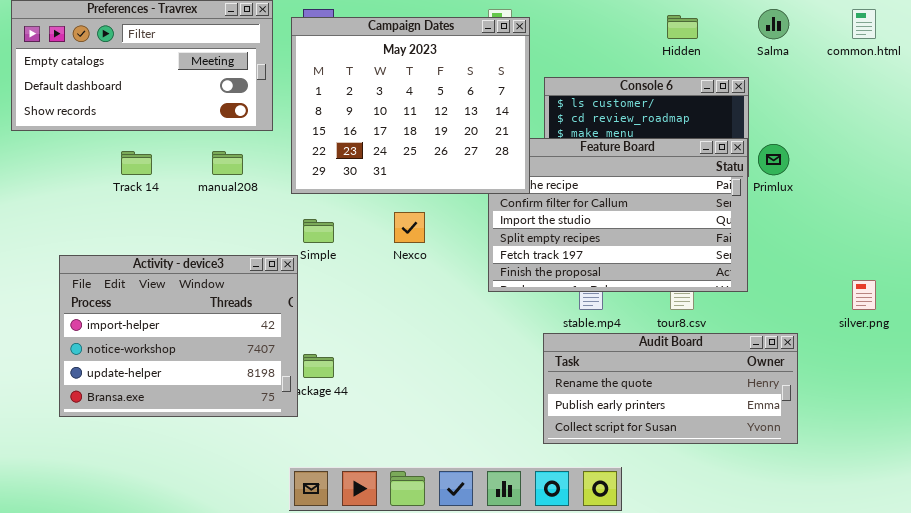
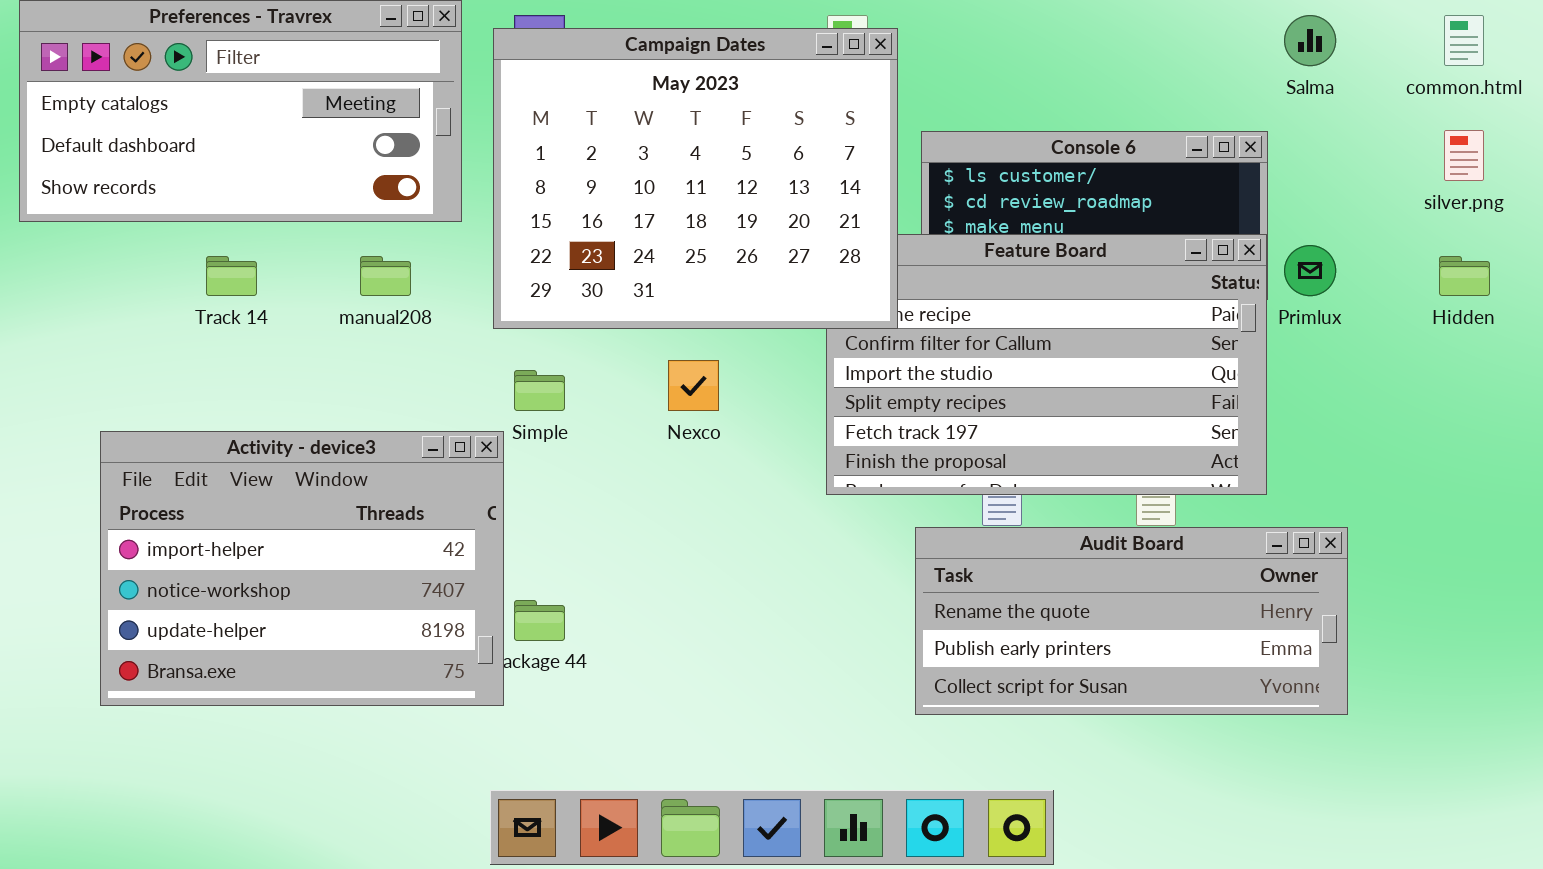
Hidden: [667,15,698,39] -> [1439,256,1490,296], moved
silver.png: [852,280,876,310] -> [1444,130,1484,181], moved
Audit Board: [543,333,798,444] -> [915,527,1348,715], moved

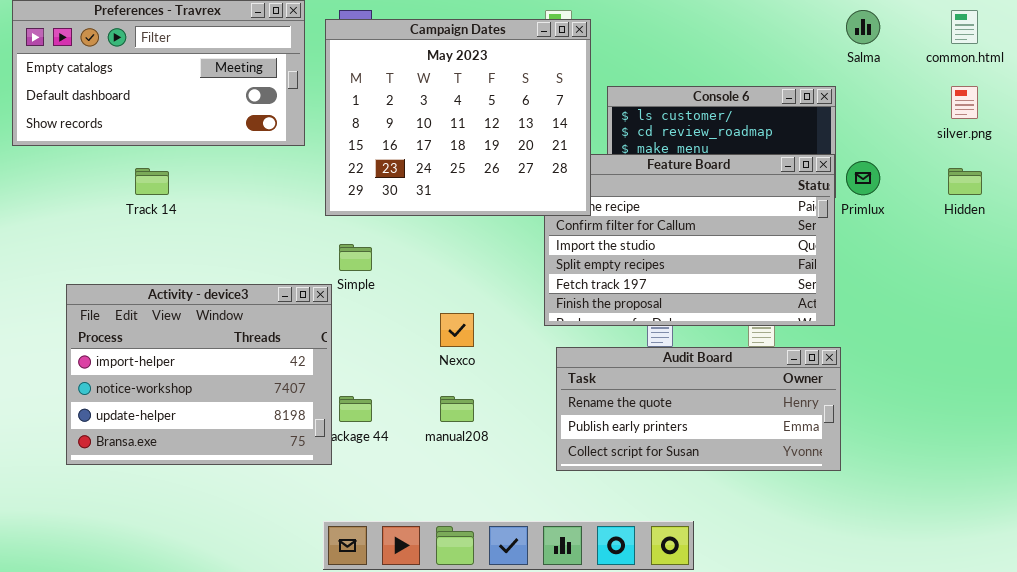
manual208: [360,256,411,296] -> [440,396,474,422], moved
Nexco: [668,360,719,411] -> [440,313,474,347], moved
Audit Board: [915,527,1348,715] -> [556,347,841,471], moved

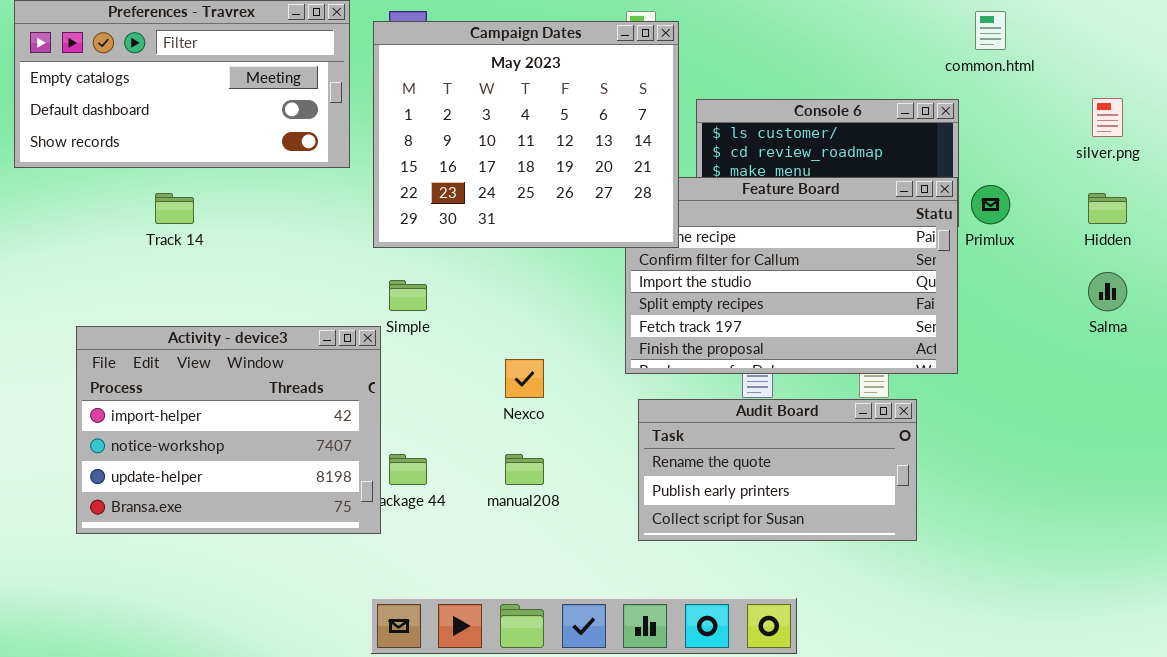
Salma: [846,10,880,44] -> [1088,272,1127,311], moved
common.html: [951,10,978,44] -> [975,11,1006,50], moved
Audit Board: [556,347,841,471] -> [638,399,917,541], resized

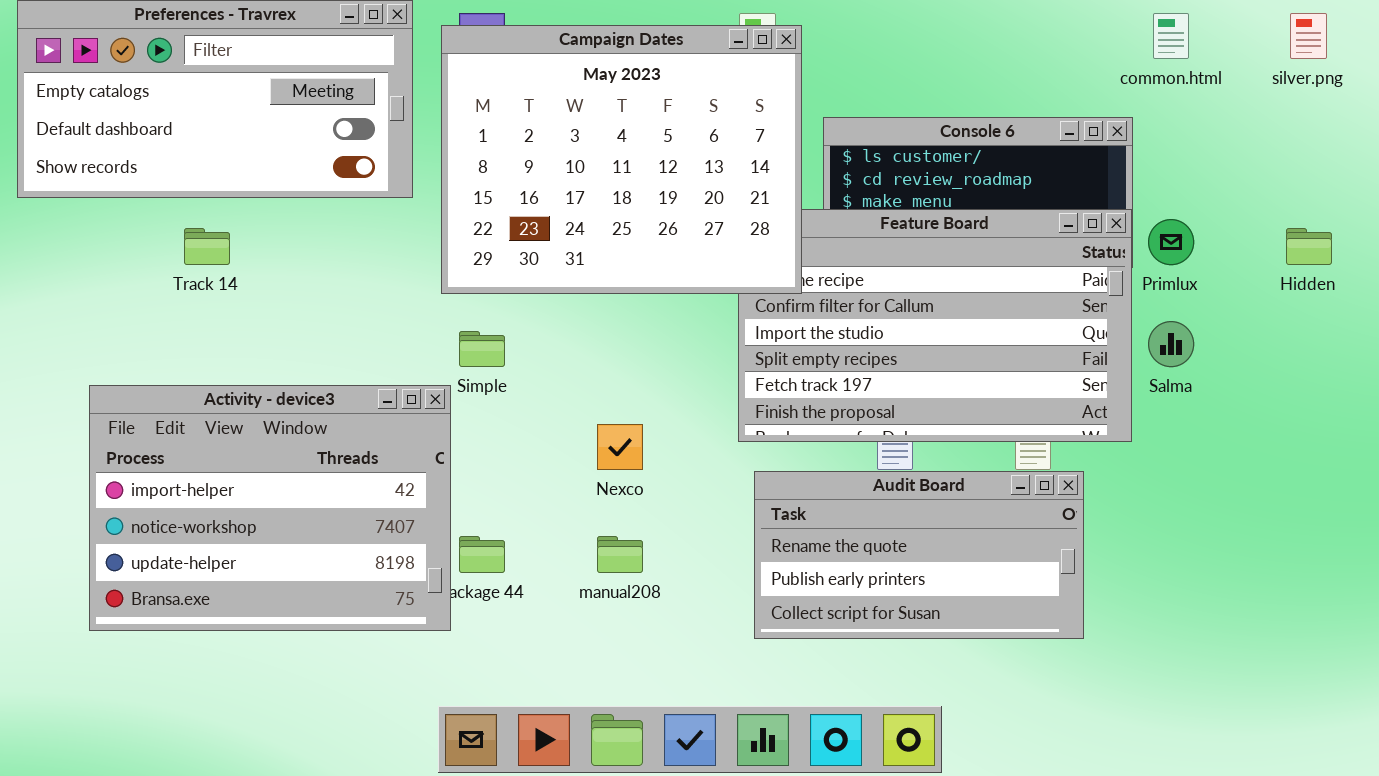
silver.png: [1092,98,1123,137] -> [1290,13,1327,59], moved
Salma: [1088,272,1127,311] -> [1148,321,1194,367], moved

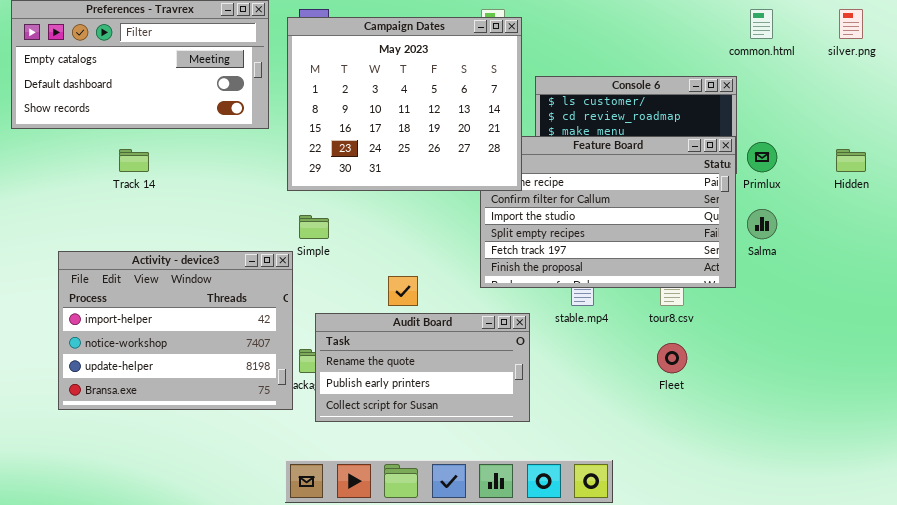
Audit Board: [754,471,1084,639] -> [315,313,530,422], moved

